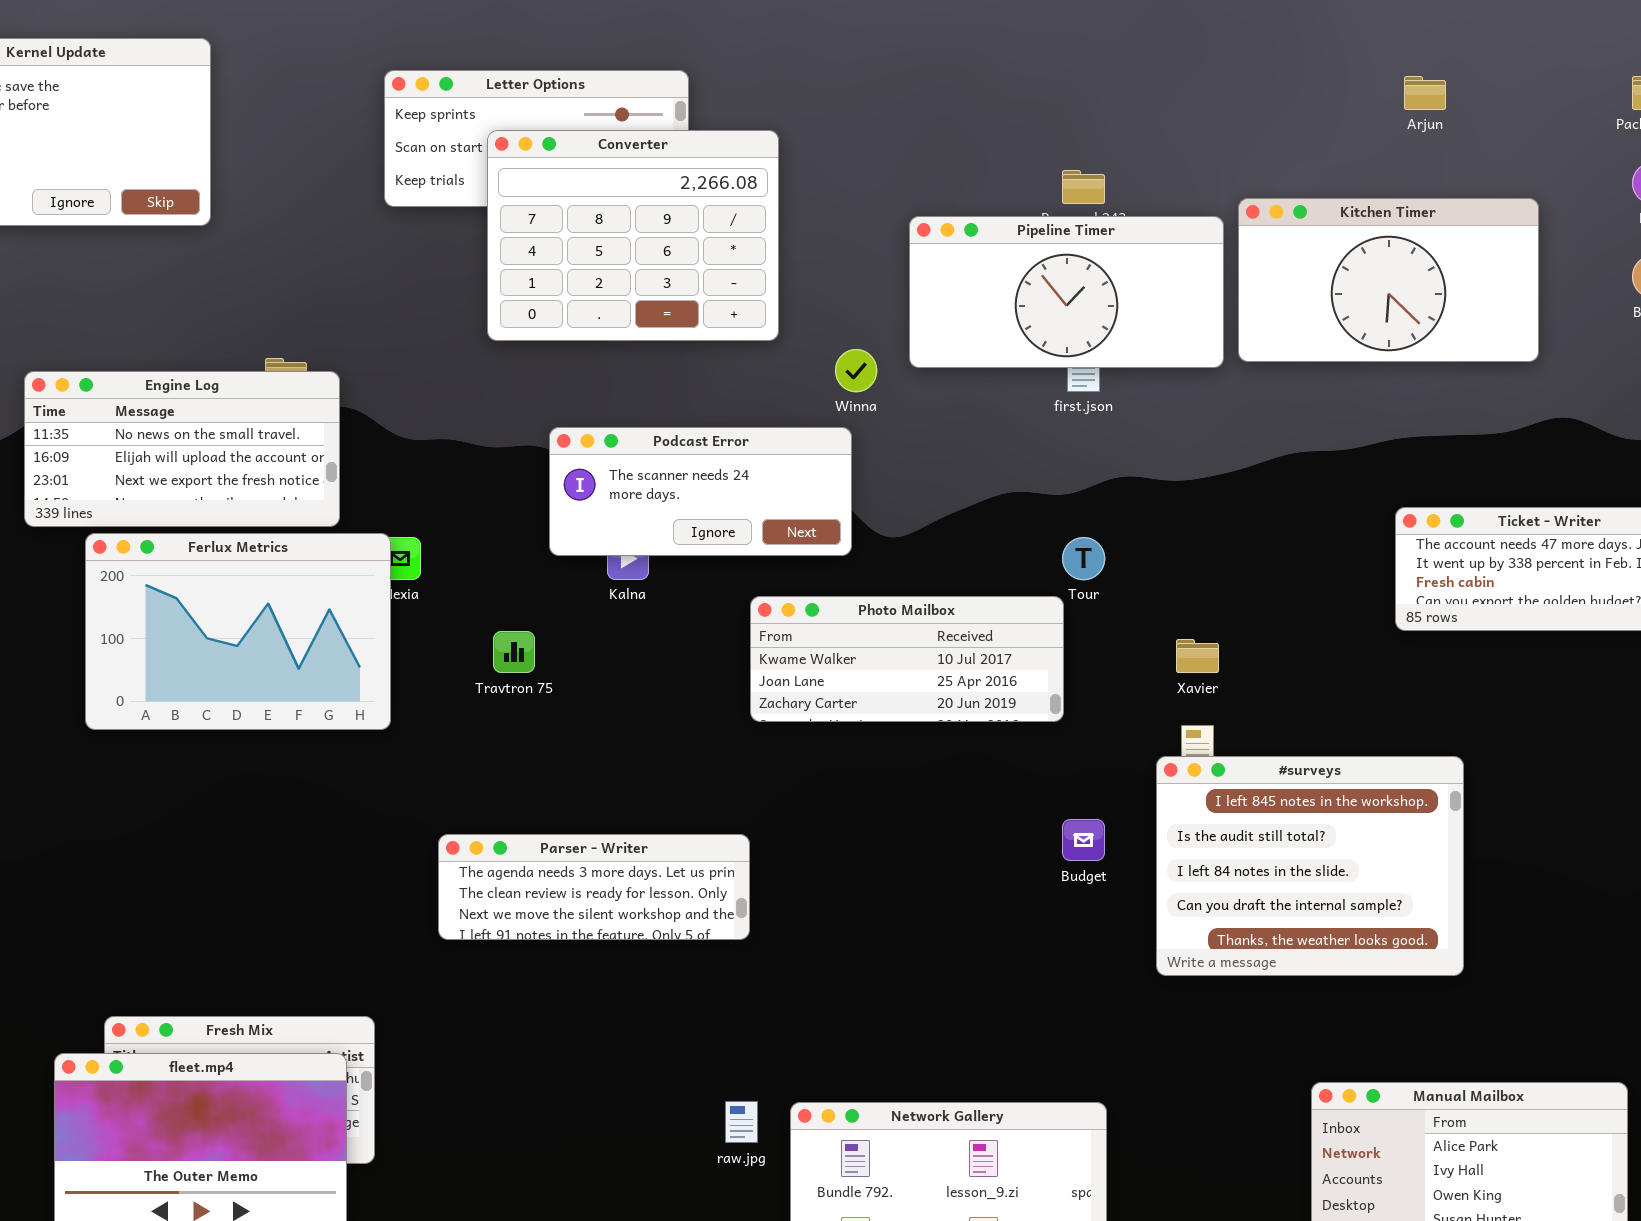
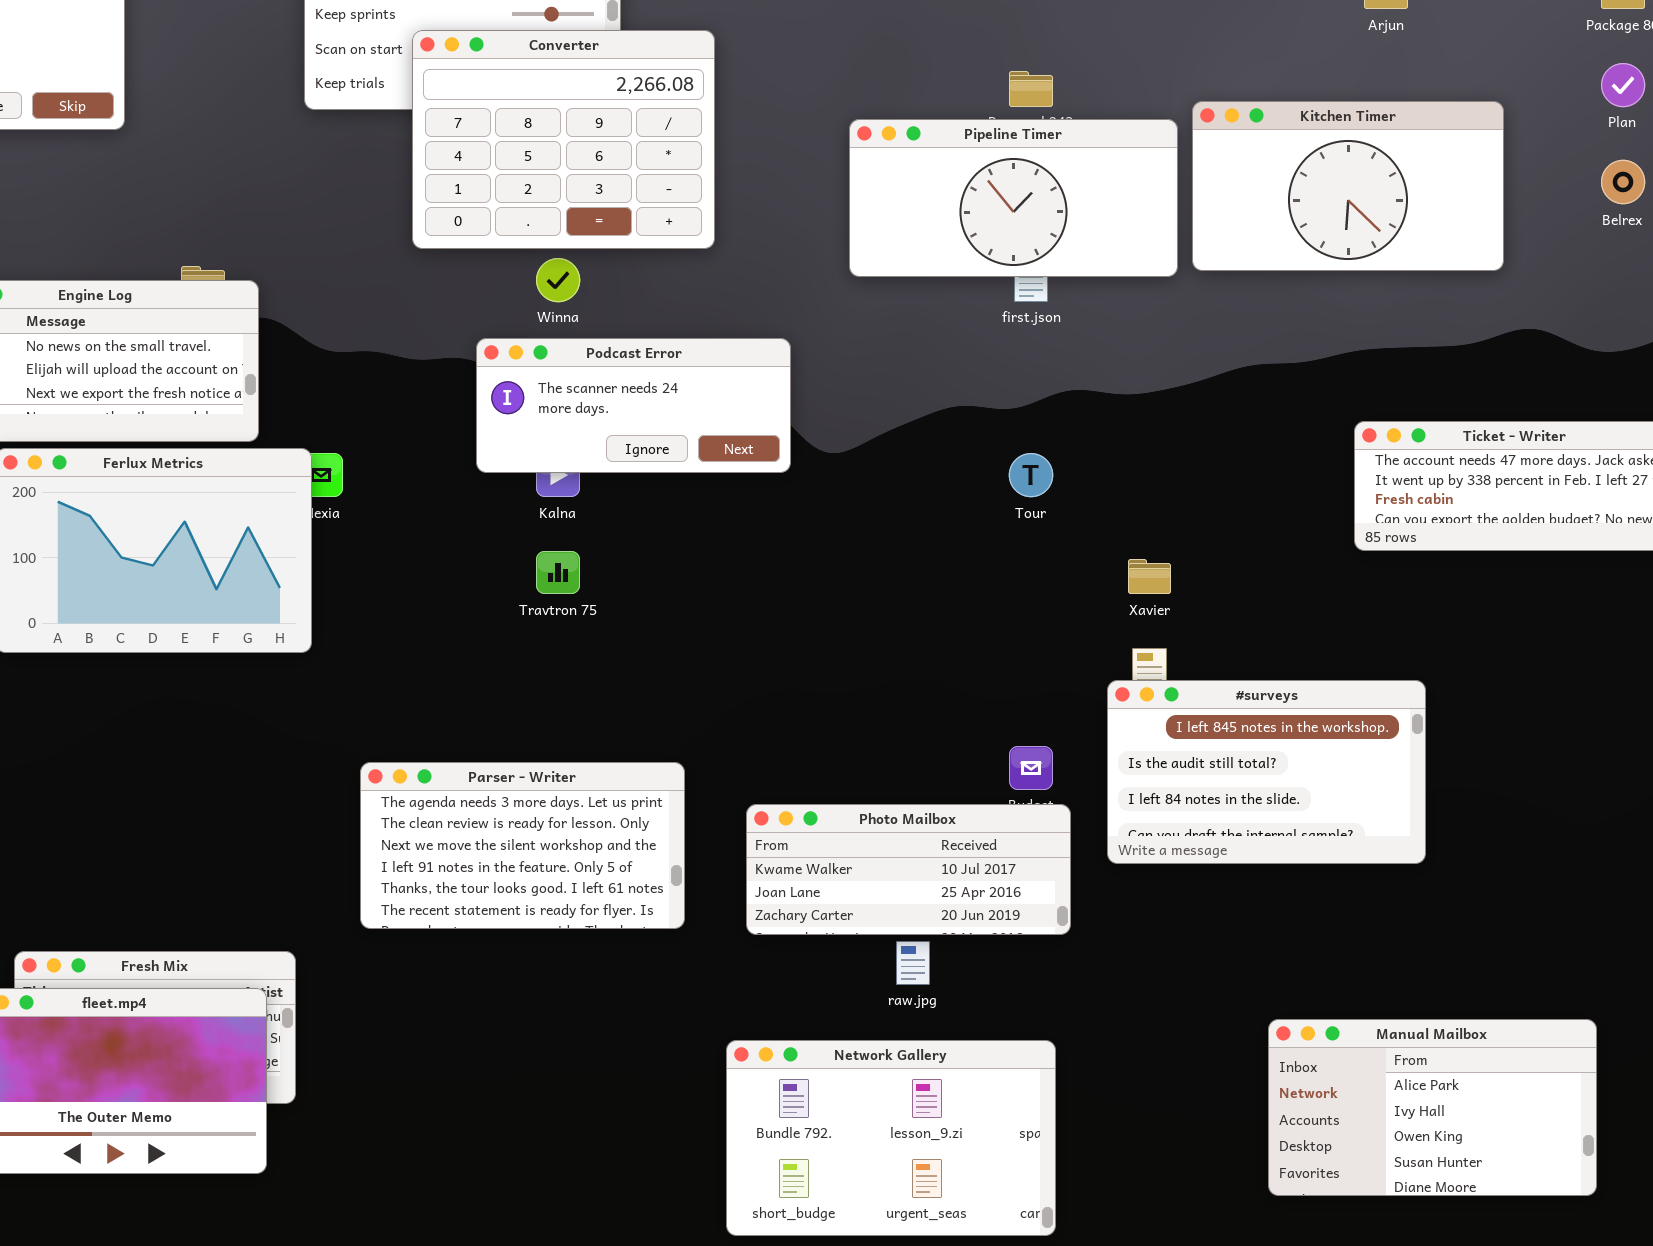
Winna: [835,349,877,392] -> [536,258,580,302], moved
Photo Mailbox: [750,596,1064,722] -> [746,804,1071,935], moved
Travtron 75: [493,631,535,673] -> [536,551,580,594], moved
#surveys: [1156,756,1464,976] -> [1107,680,1426,864], resized
Parser - Writer: [438,834,750,940] -> [360,762,685,929], resized
raw.jpg: [725,1101,758,1143] -> [896,941,930,985], moved

